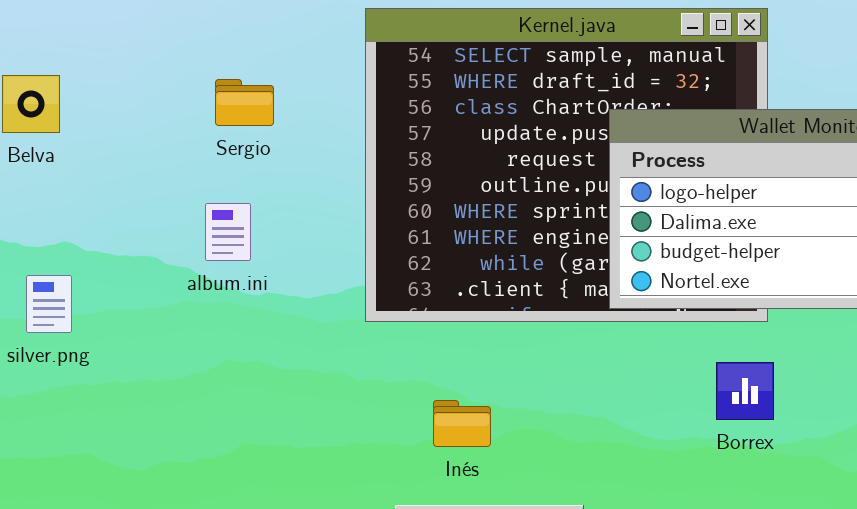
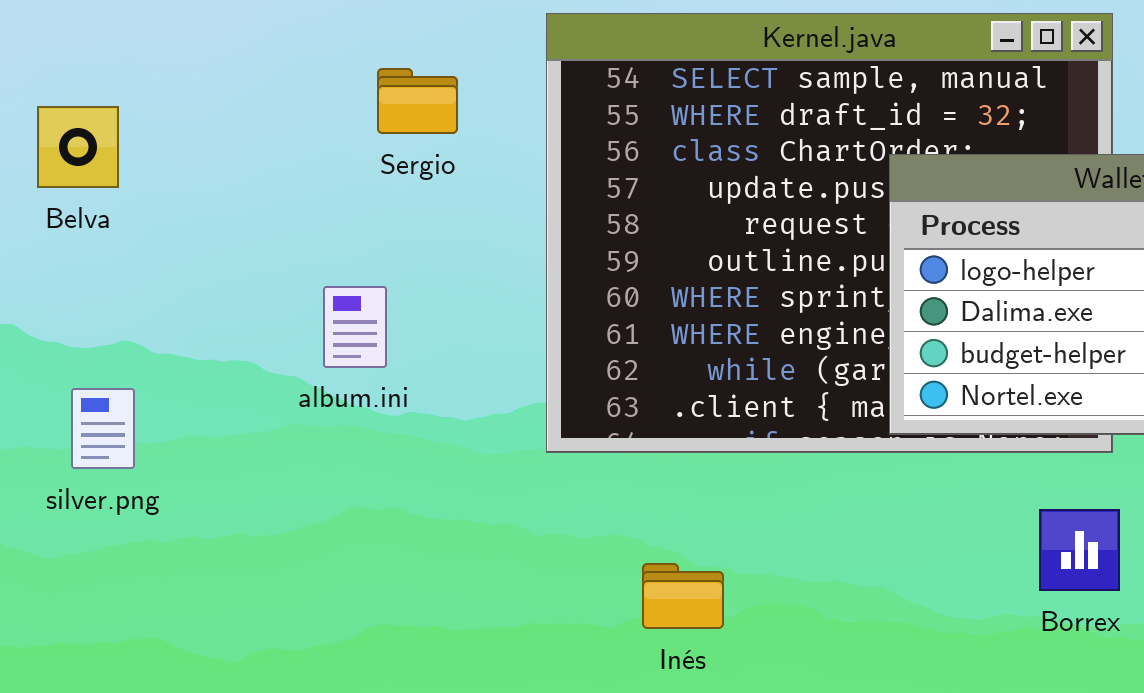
Sergio: [215,79,274,126] -> [377,68,458,134], moved

